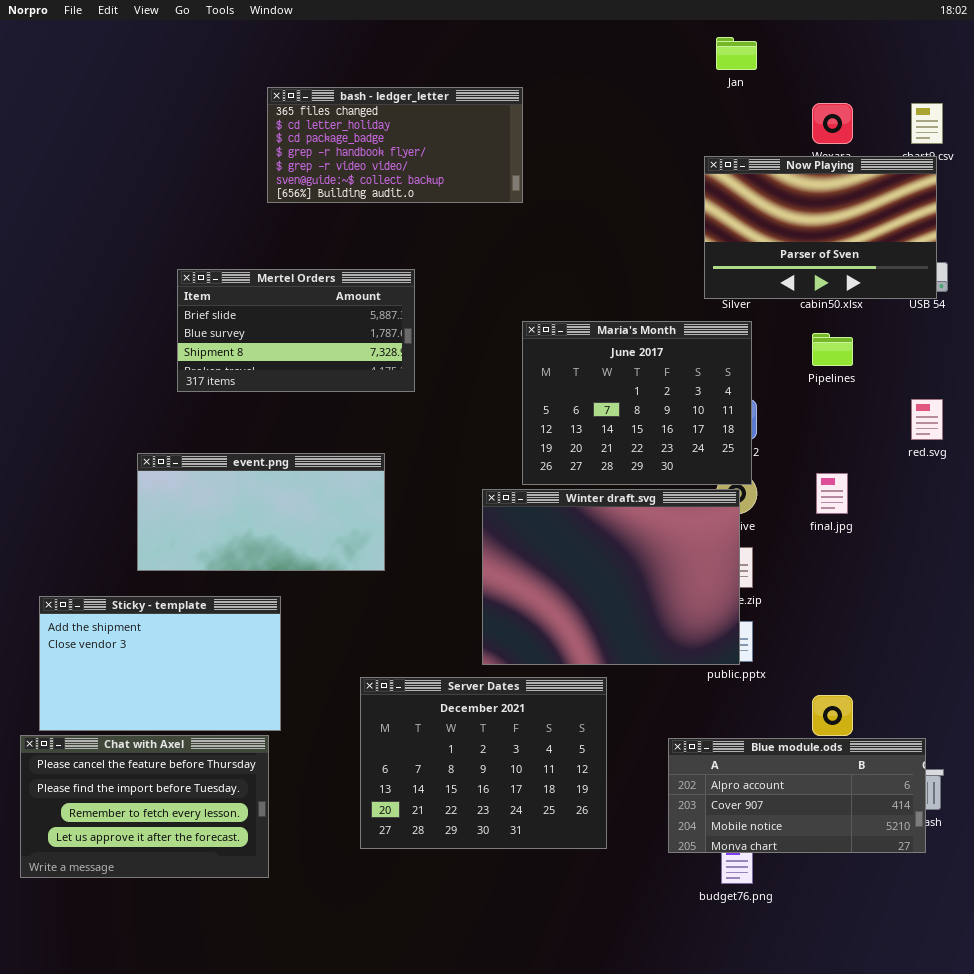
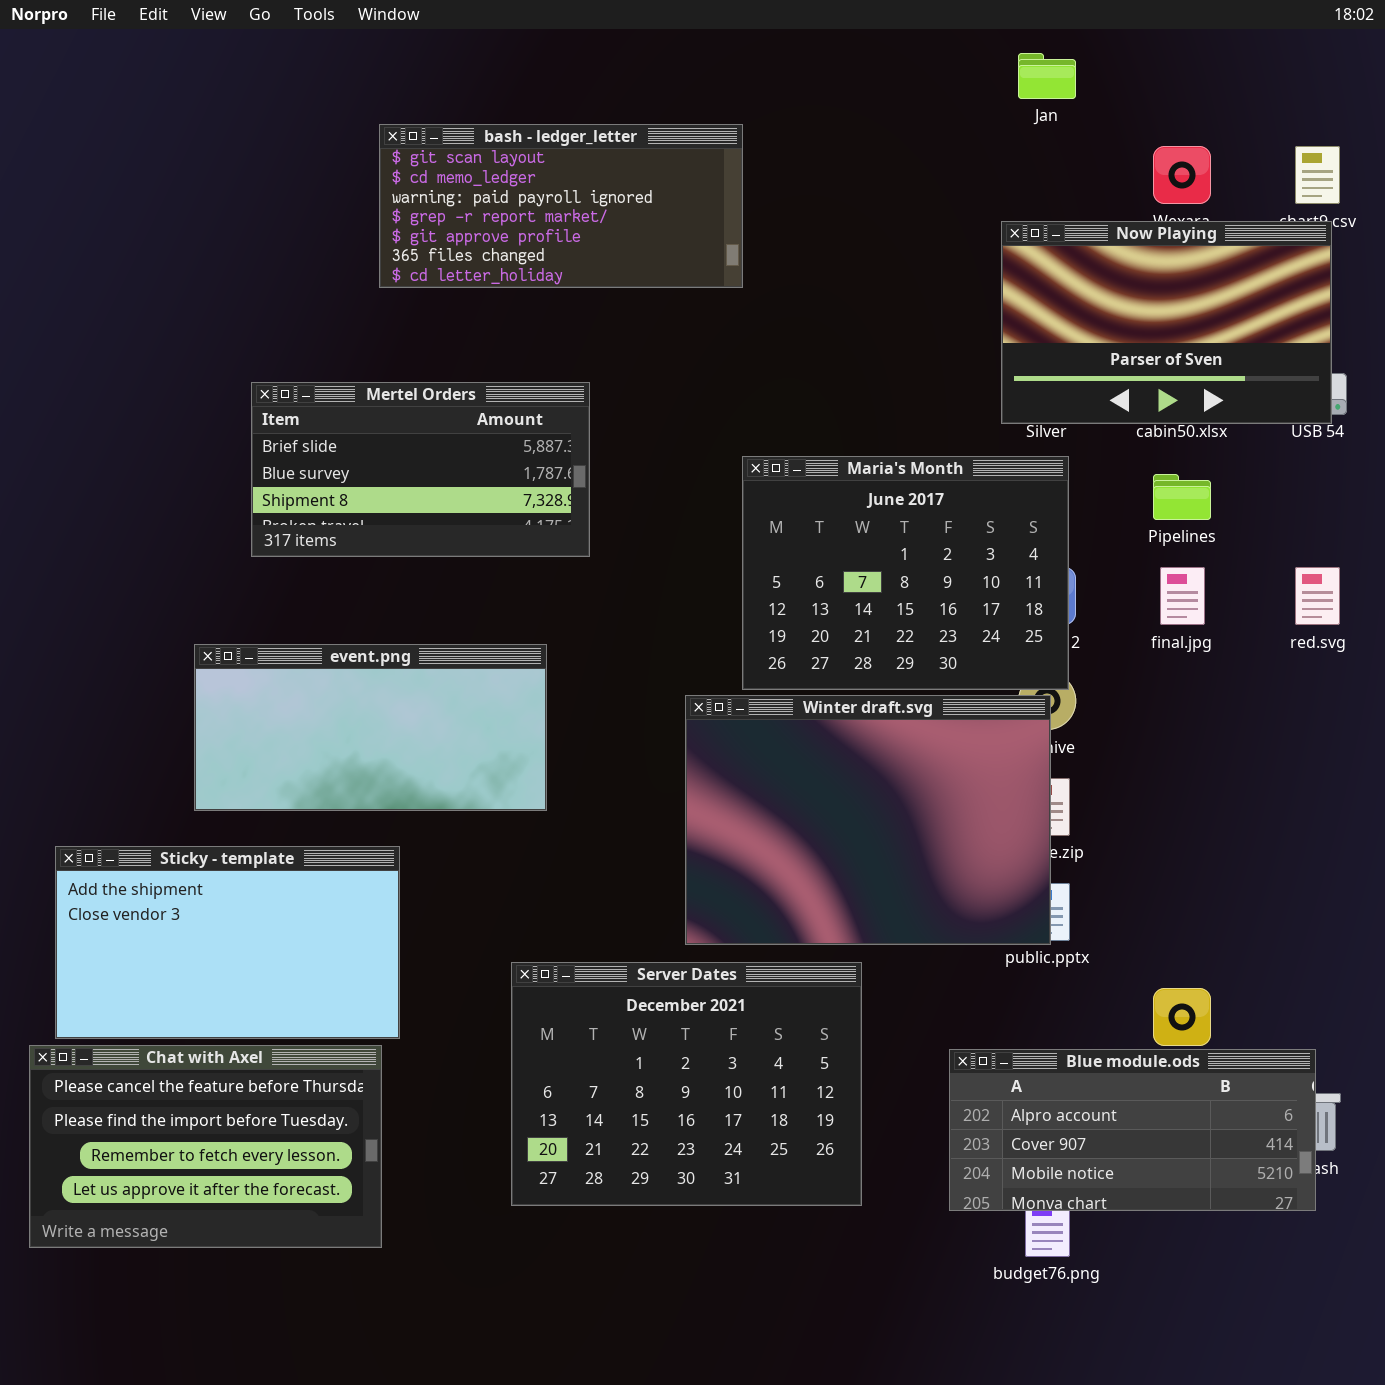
bash - ledger_letter: [267,87,523,203] -> [379,124,743,288], scrolled up 5 rows
final.jpg: [816,473,848,514] -> [1160,567,1205,625], moved

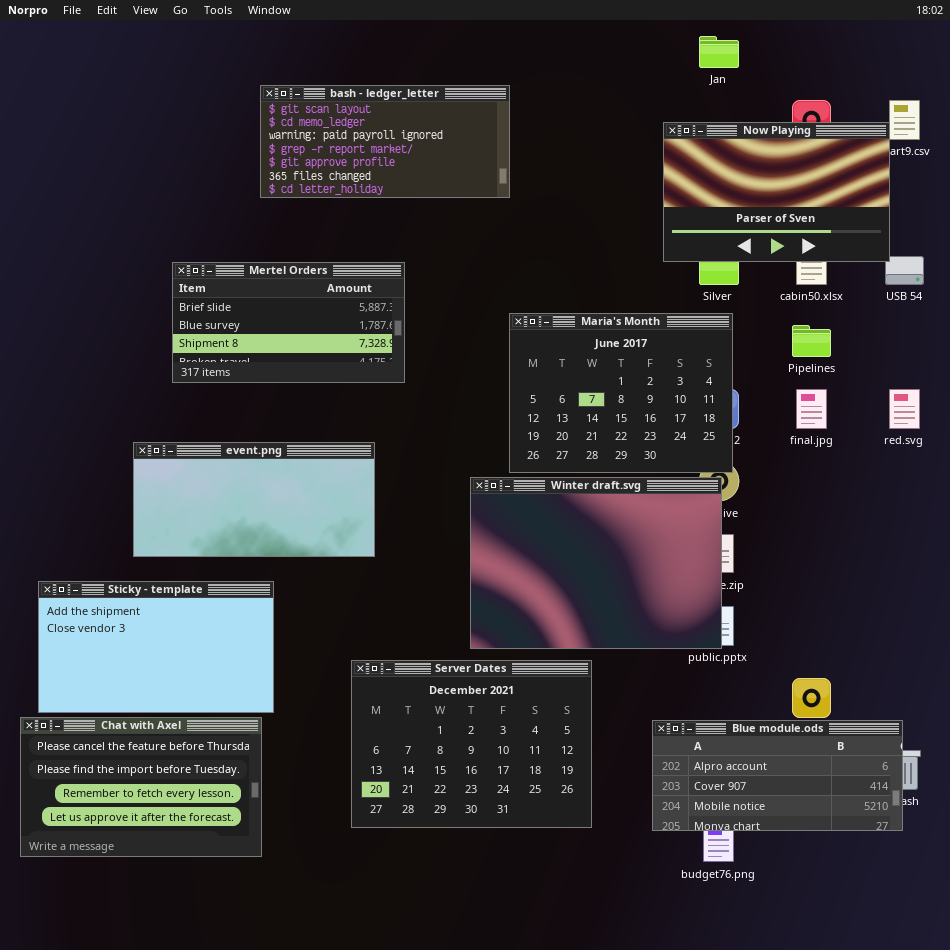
Now Playing: [1001,221,1332,424] -> [663,122,890,262], moved

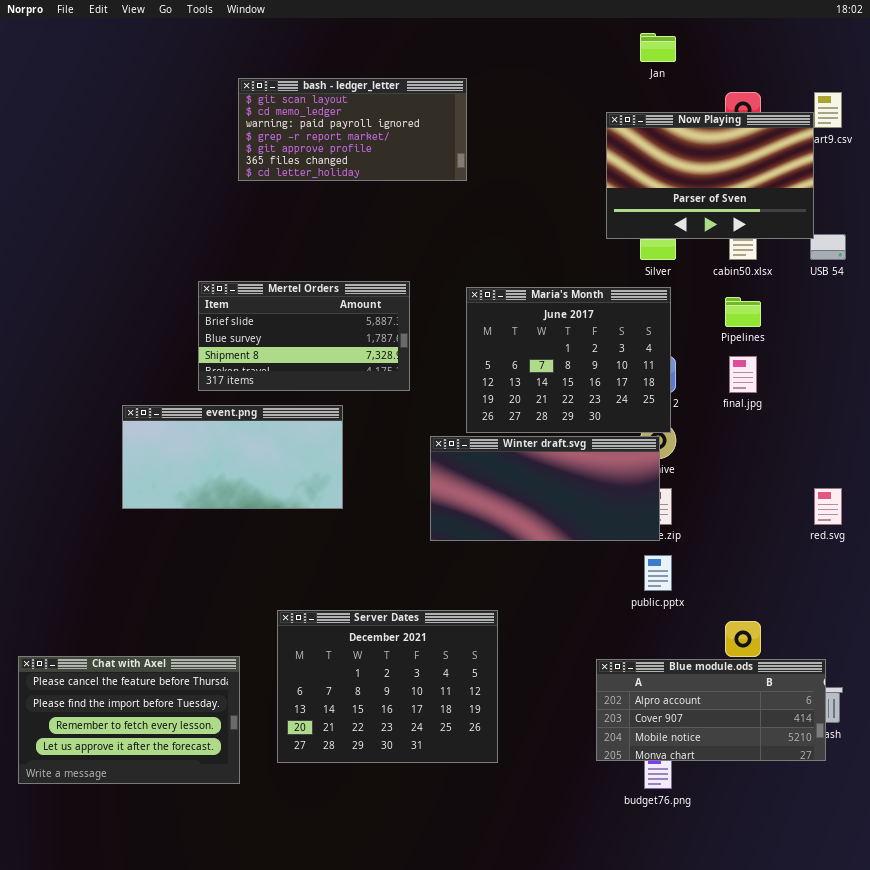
Mertel Orders: [172,262,405,383] -> [198,281,410,391], moved
red.svg: [889,389,920,429] -> [814,488,842,525], moved
Winter draft.svg: [470,477,722,649] -> [430,436,660,541], resized
Sticky - template: [38,581,274,713] -> none, closed
Server Dates: [351,660,592,828] -> [277,610,498,763], moved

